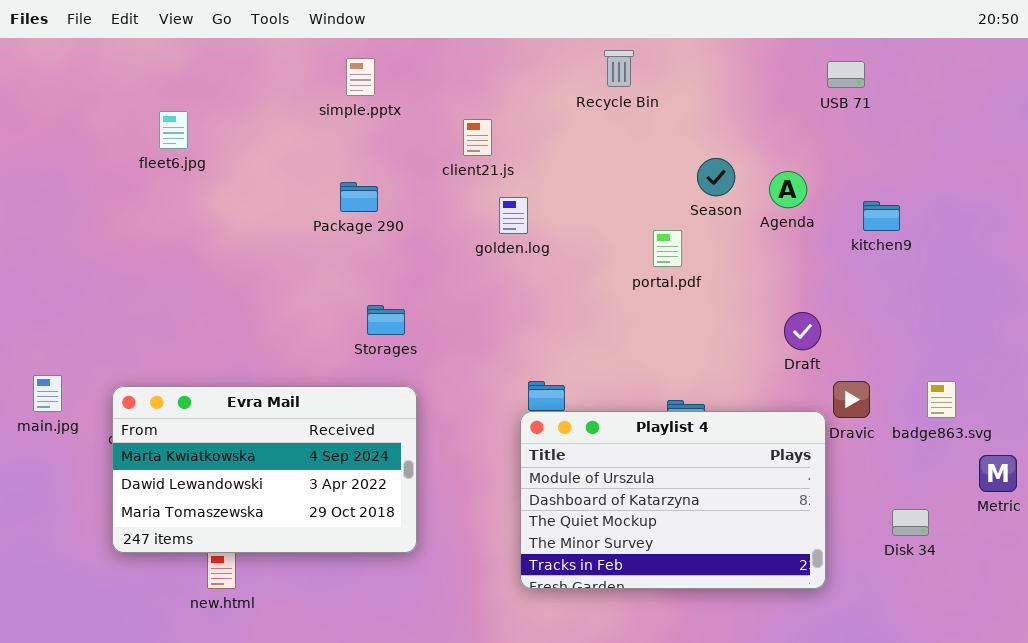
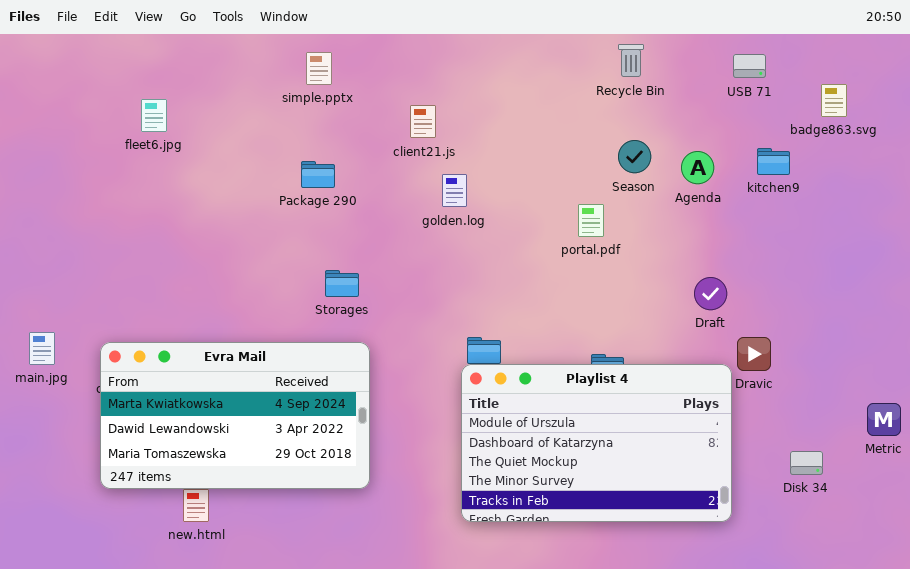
Recycle Bin: [604,50,634,87] -> [618,44,644,77], moved
kitchen9: [863,201,900,231] -> [757,148,790,175], moved
badge863.svg: [927,381,956,418] -> [821,84,847,117], moved

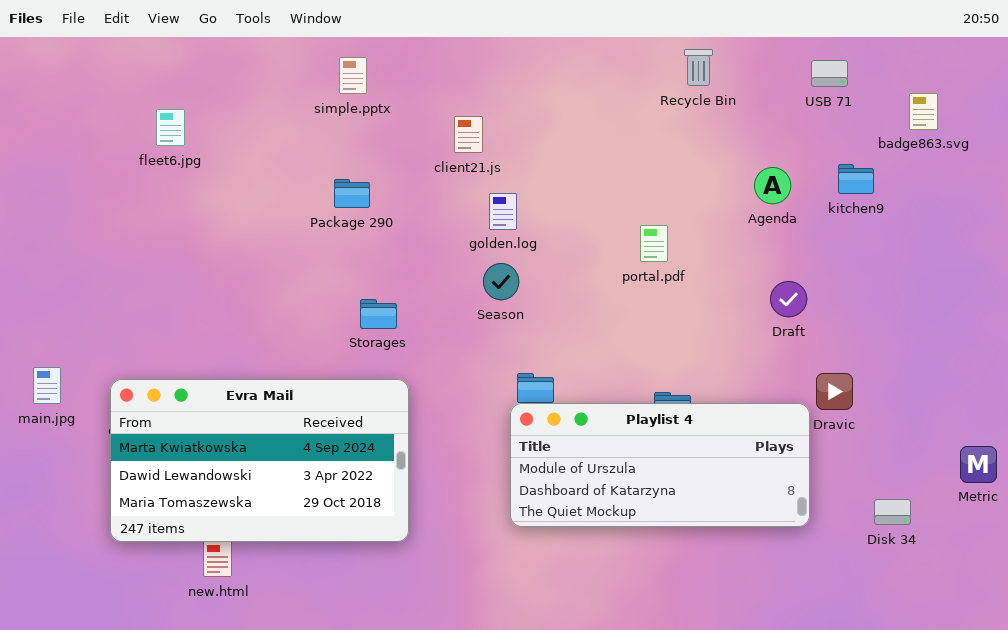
Season: [618,140,651,173] -> [483,263,519,300], moved
Draft: [694,277,727,310] -> [770,281,807,317], moved
Playlist 4: [461,364,732,522] -> [510,403,810,527], resized

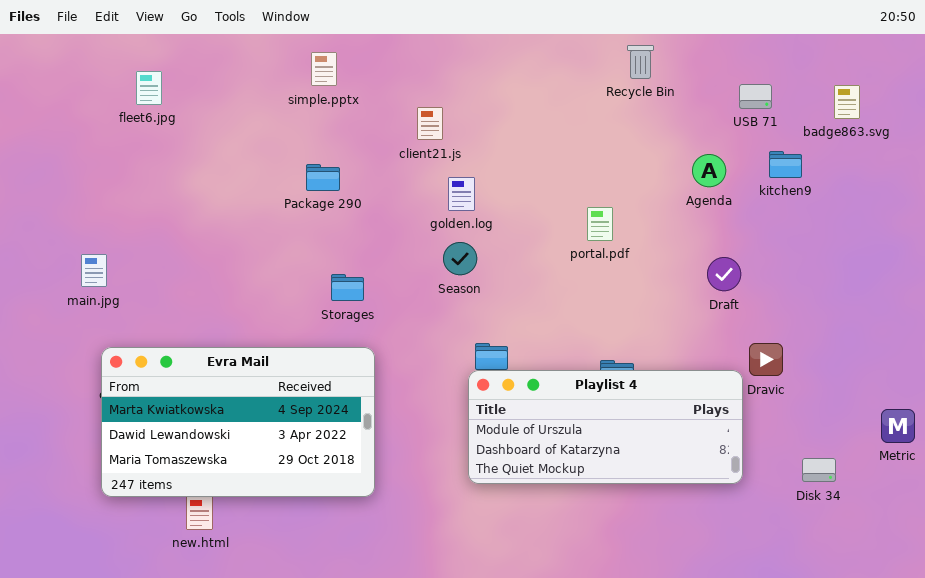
USB 71: [811,60,848,87] -> [739,84,772,109], moved
fleet6.jpg: [156,109,185,146] -> [136,71,162,105], moved
main.jpg: [33,367,61,404] -> [81,254,107,287], moved

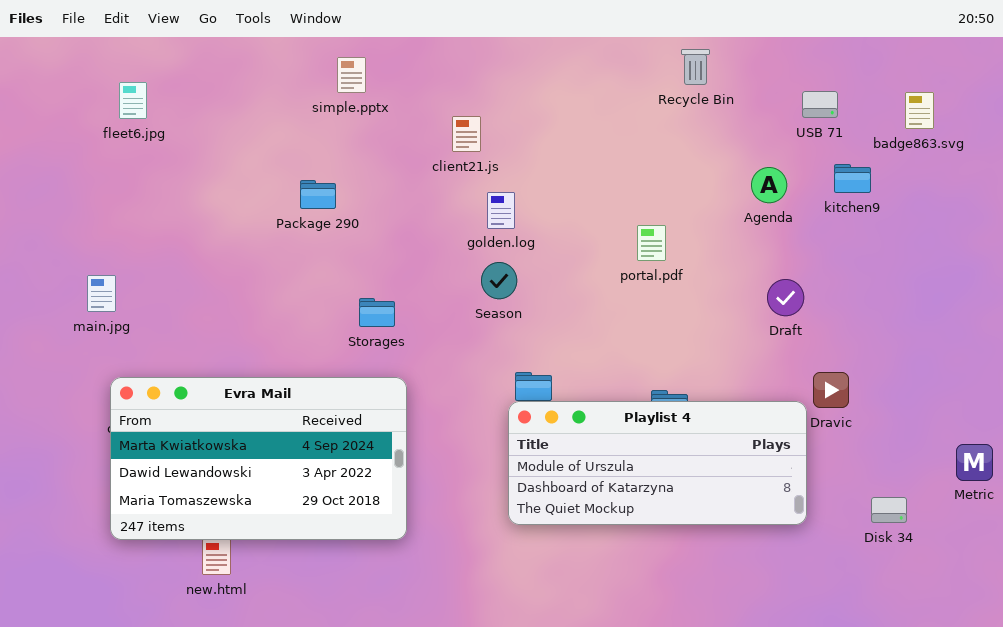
fleet6.jpg: [136,71,162,105] -> [119,82,147,119], moved
Package 290: [306,164,340,191] -> [300,180,336,209], moved

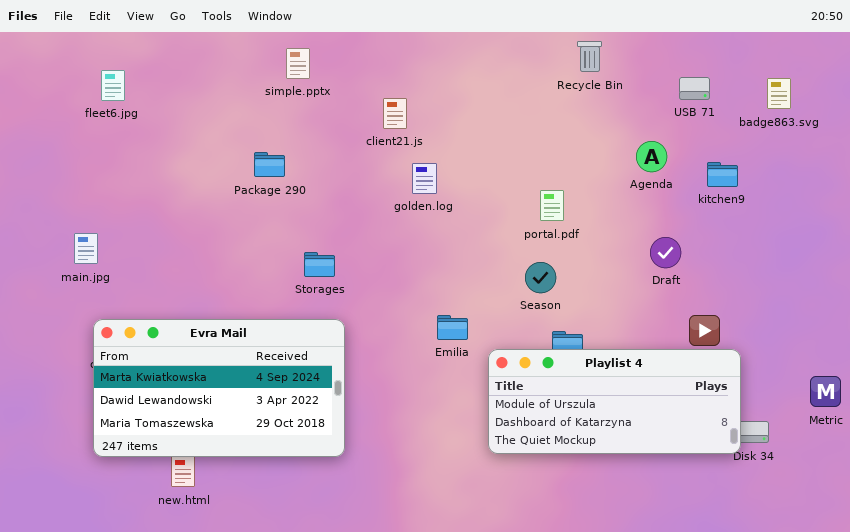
kitchen9: [834,164,871,193] -> [707,162,738,187], moved
Season: [481,262,517,299] -> [525,262,556,293], moved
Playlist 4: [508,401,807,525] -> [488,349,741,454], moved

